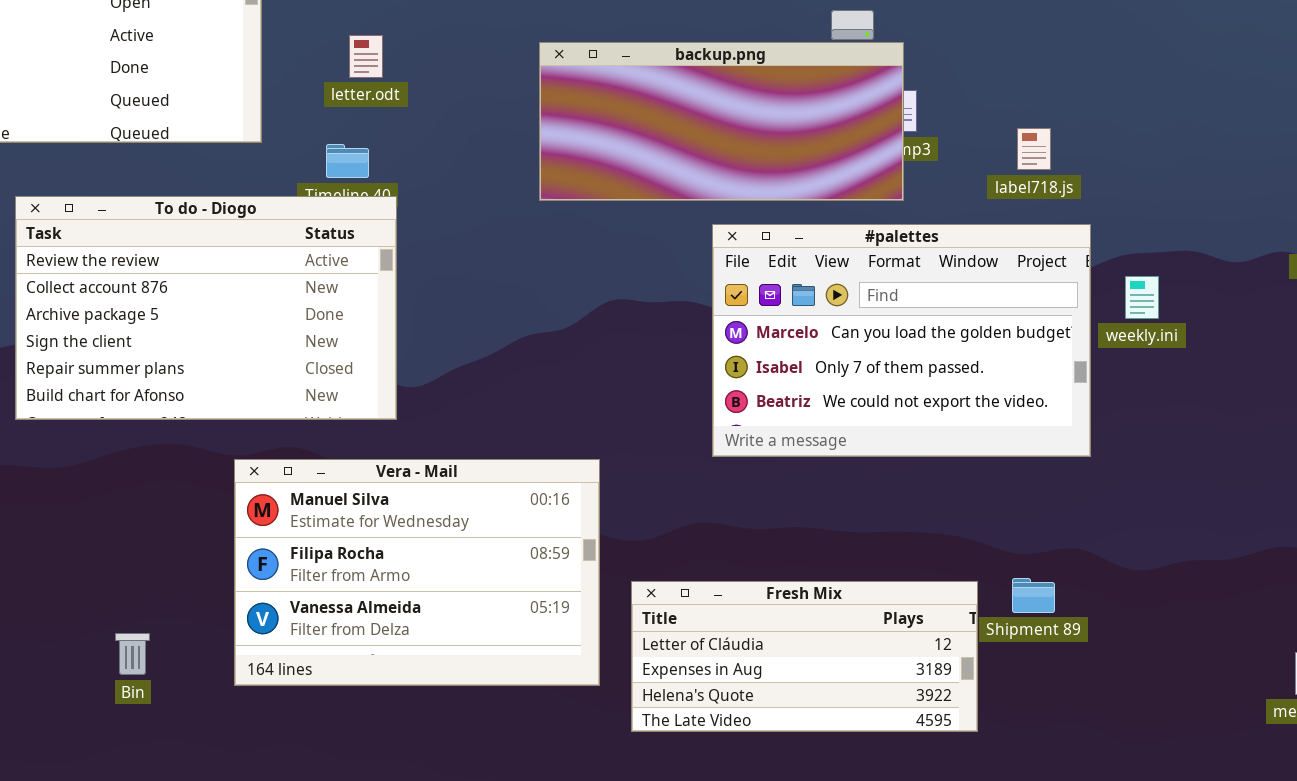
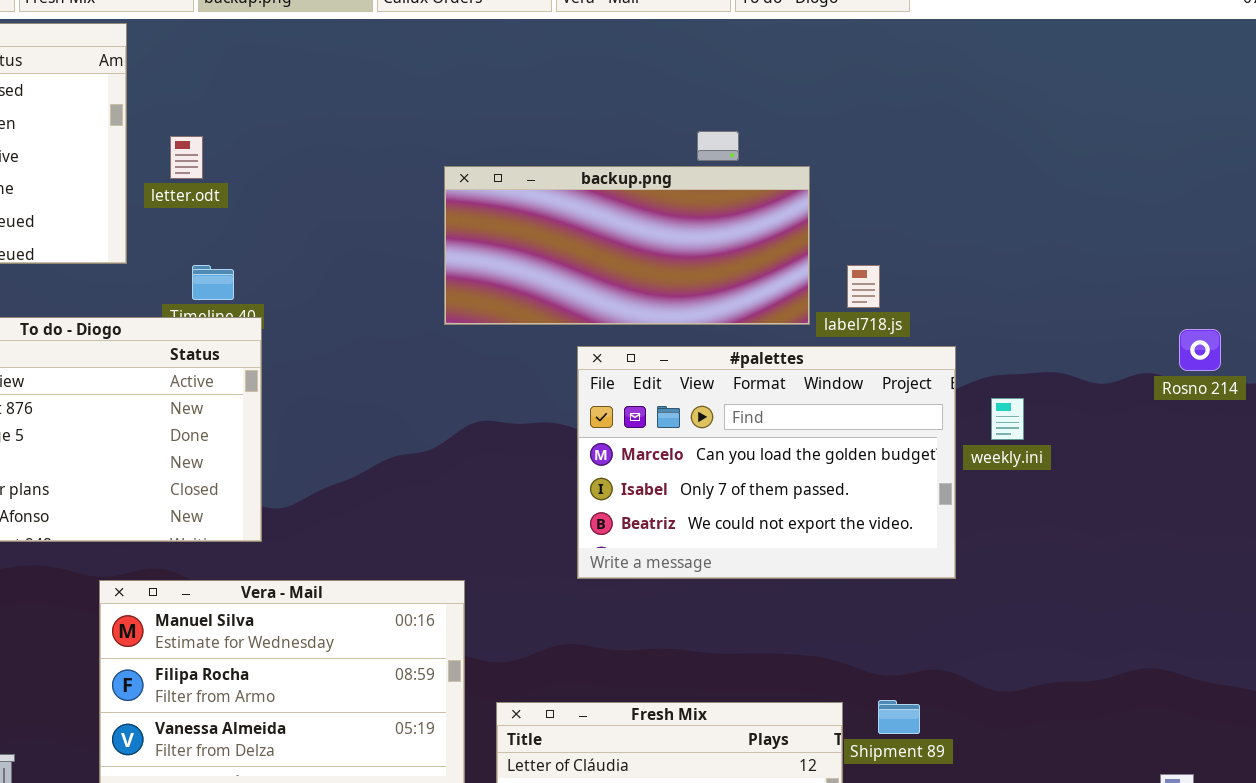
letter.odt: [349,35,383,78] -> [170,136,203,179], moved
backup.png: [539,42,904,201] -> [444,166,810,325], moved
label718.js: [1017,128,1051,170] -> [847,265,880,308], moved

